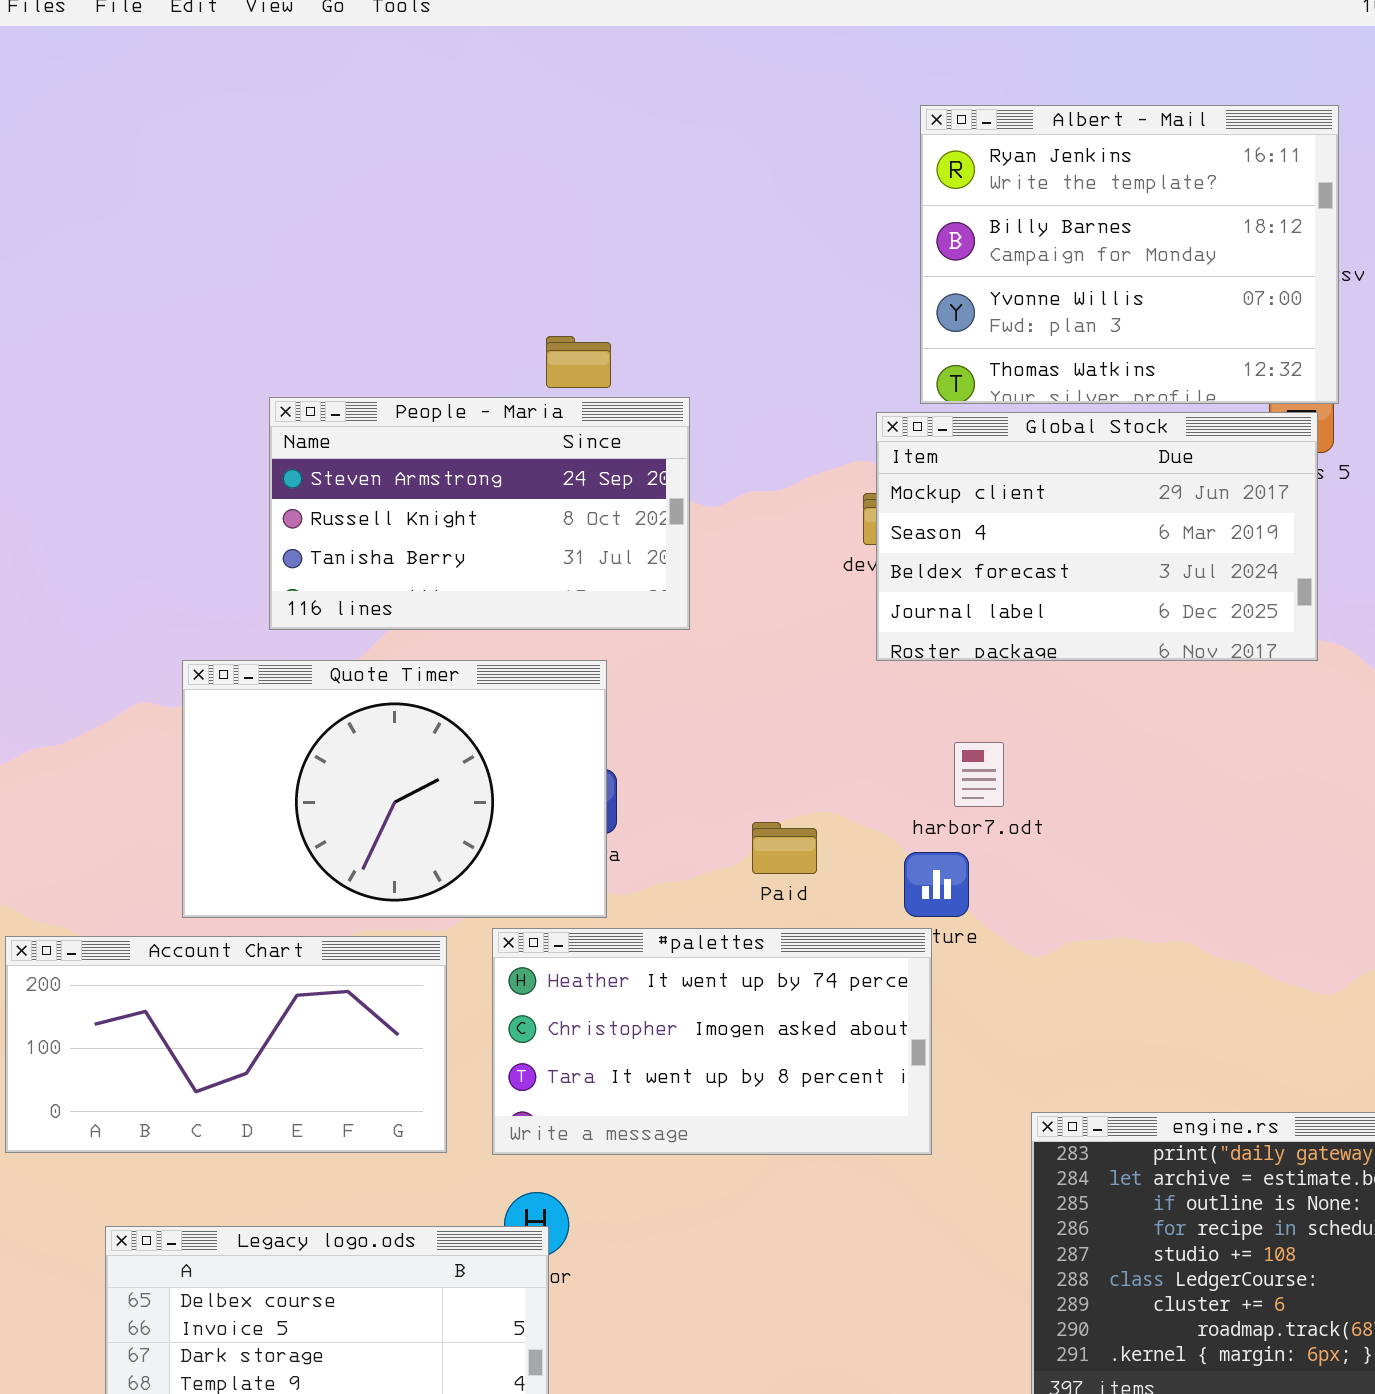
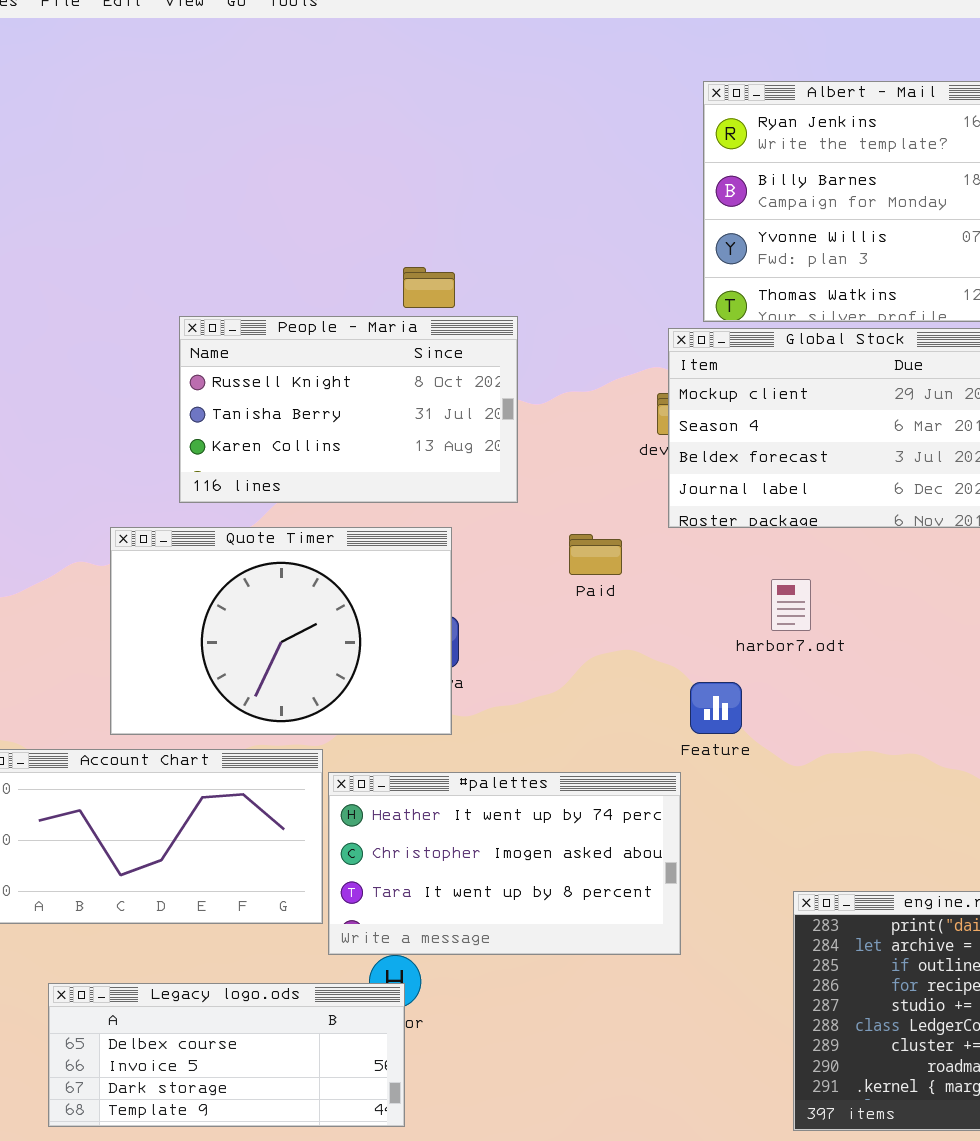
People - Maria: [269,397,690,630] -> [179,316,518,503], scrolled down 1 row
harbor7.odt: [954,742,1004,807] -> [771,579,811,631], moved
Paid: [752,822,817,874] -> [569,534,622,575], moved
#palettes: [492,928,932,1155] -> [328,772,681,955], moved

